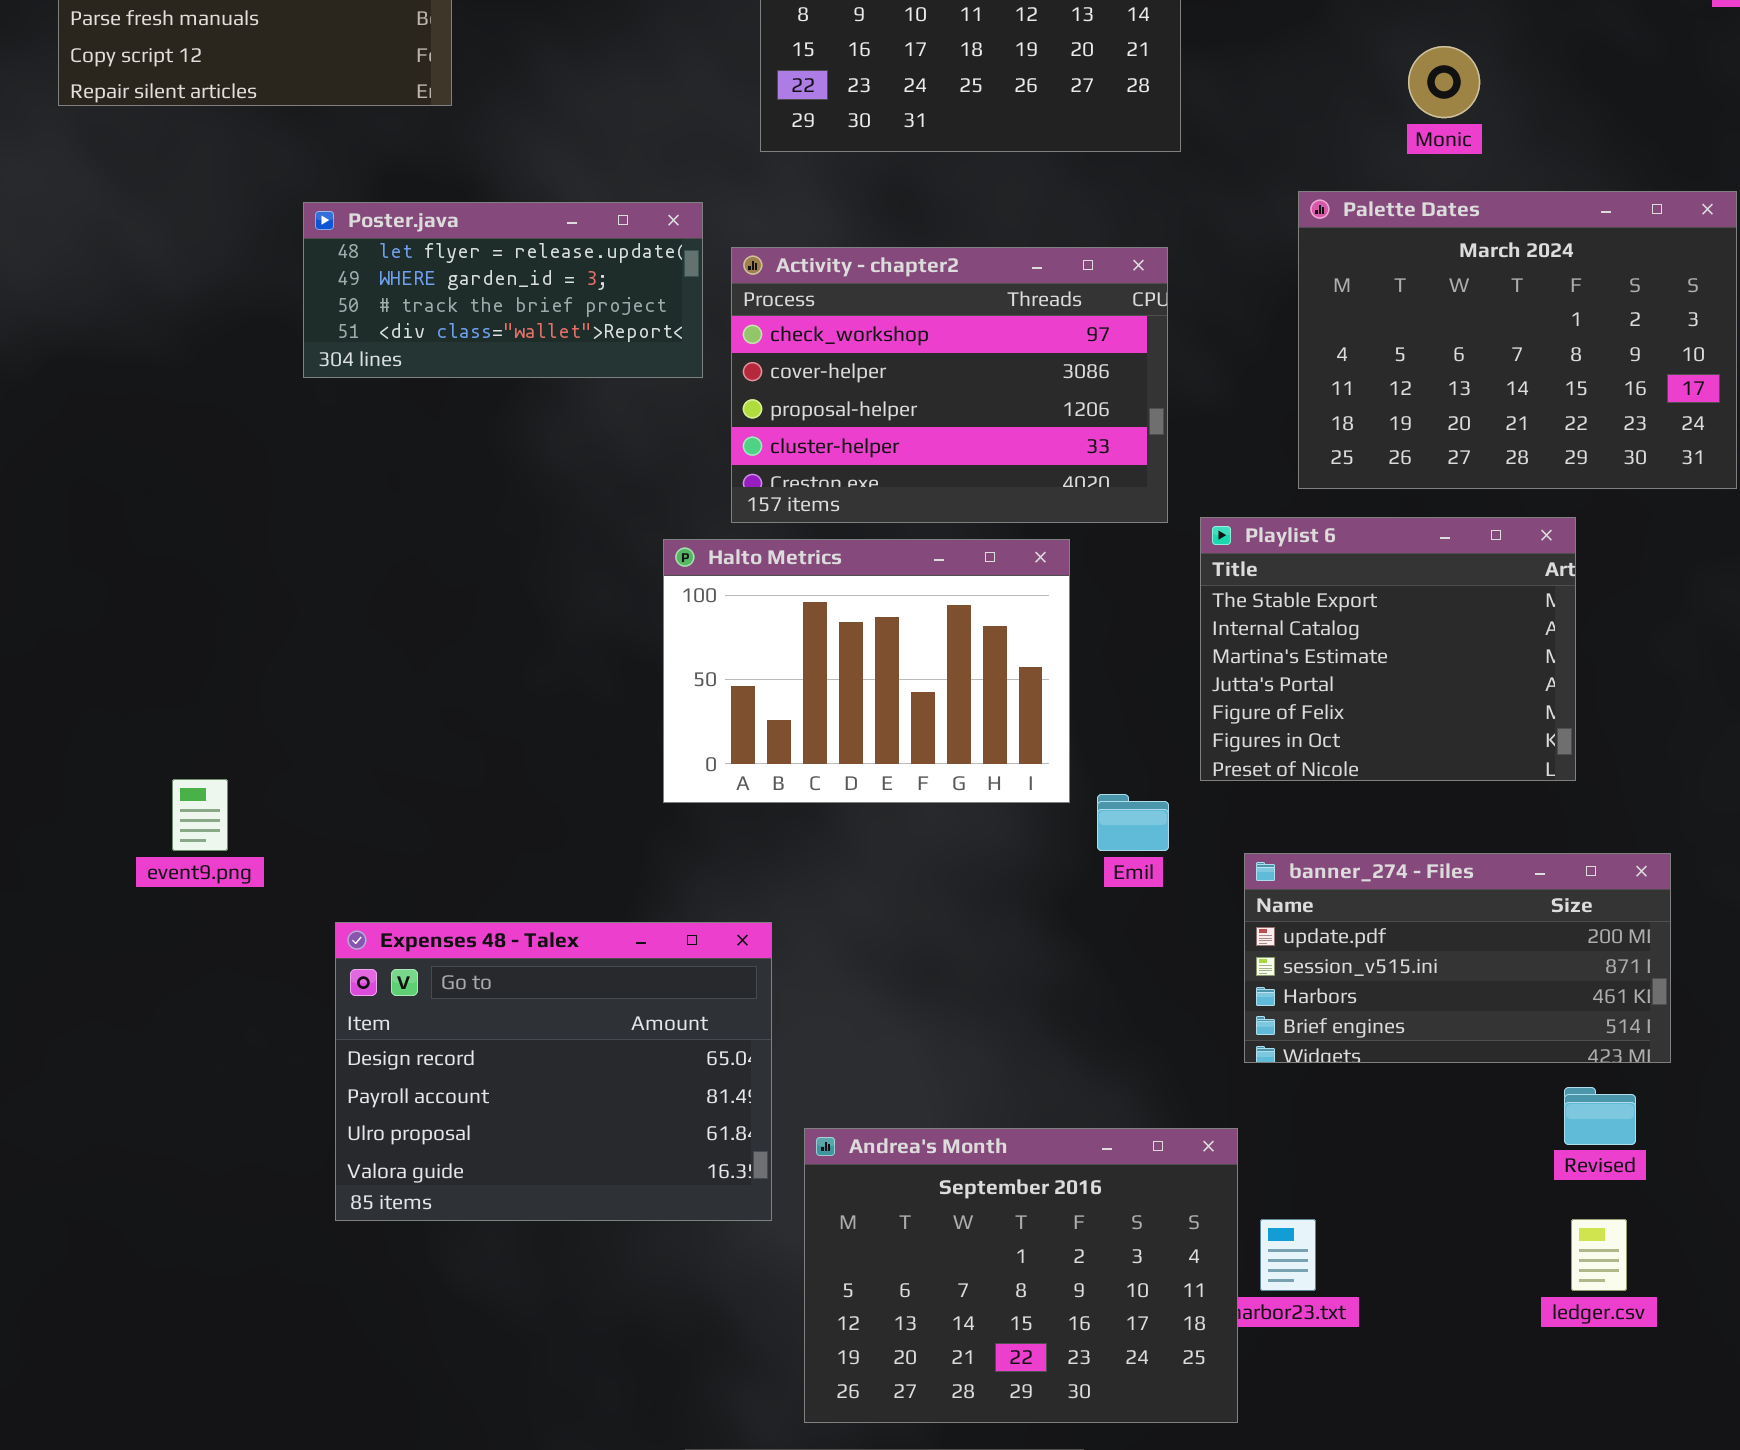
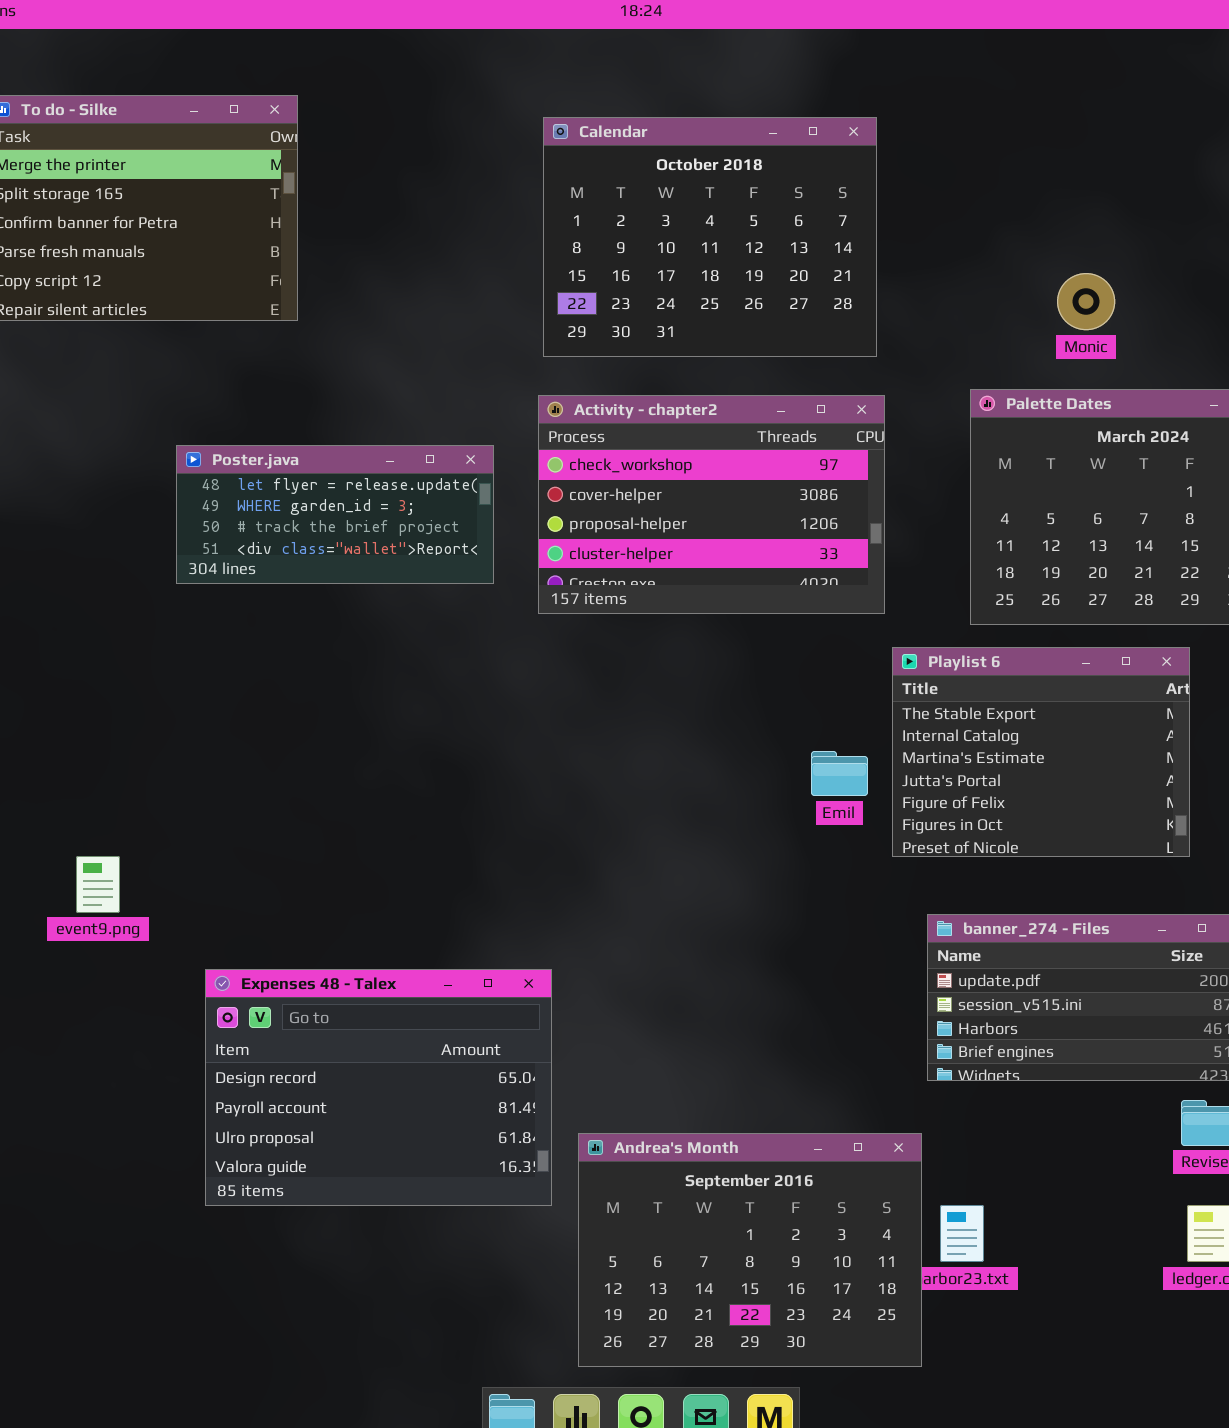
Poster.java: [303,202,703,378] -> [176,445,494,584], moved
Activity - chapter2: [731,247,1168,523] -> [538,395,885,614], moved
Halto Metrics: [663,539,1070,803] -> none, closed
Emil: [1097,794,1169,851] -> [811,751,868,796], moved

